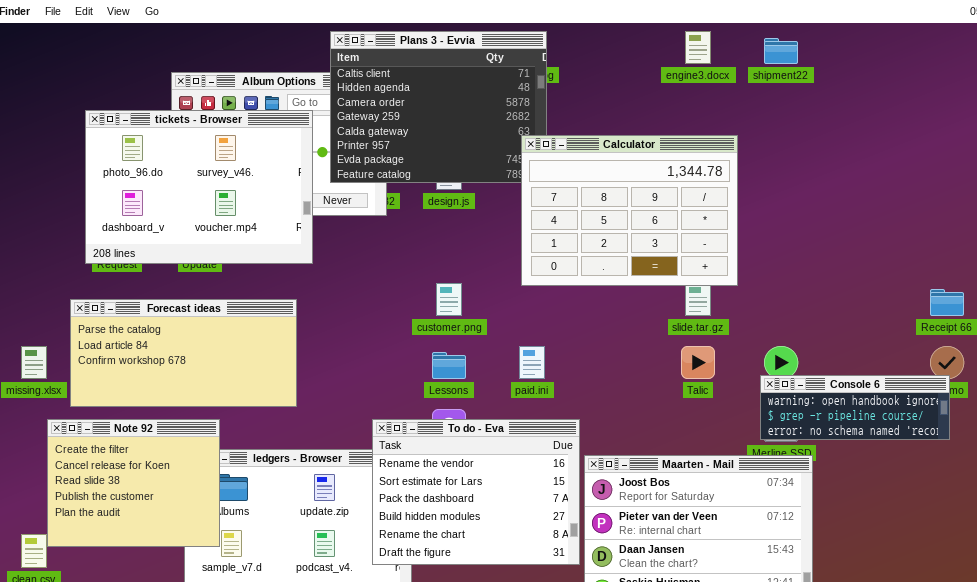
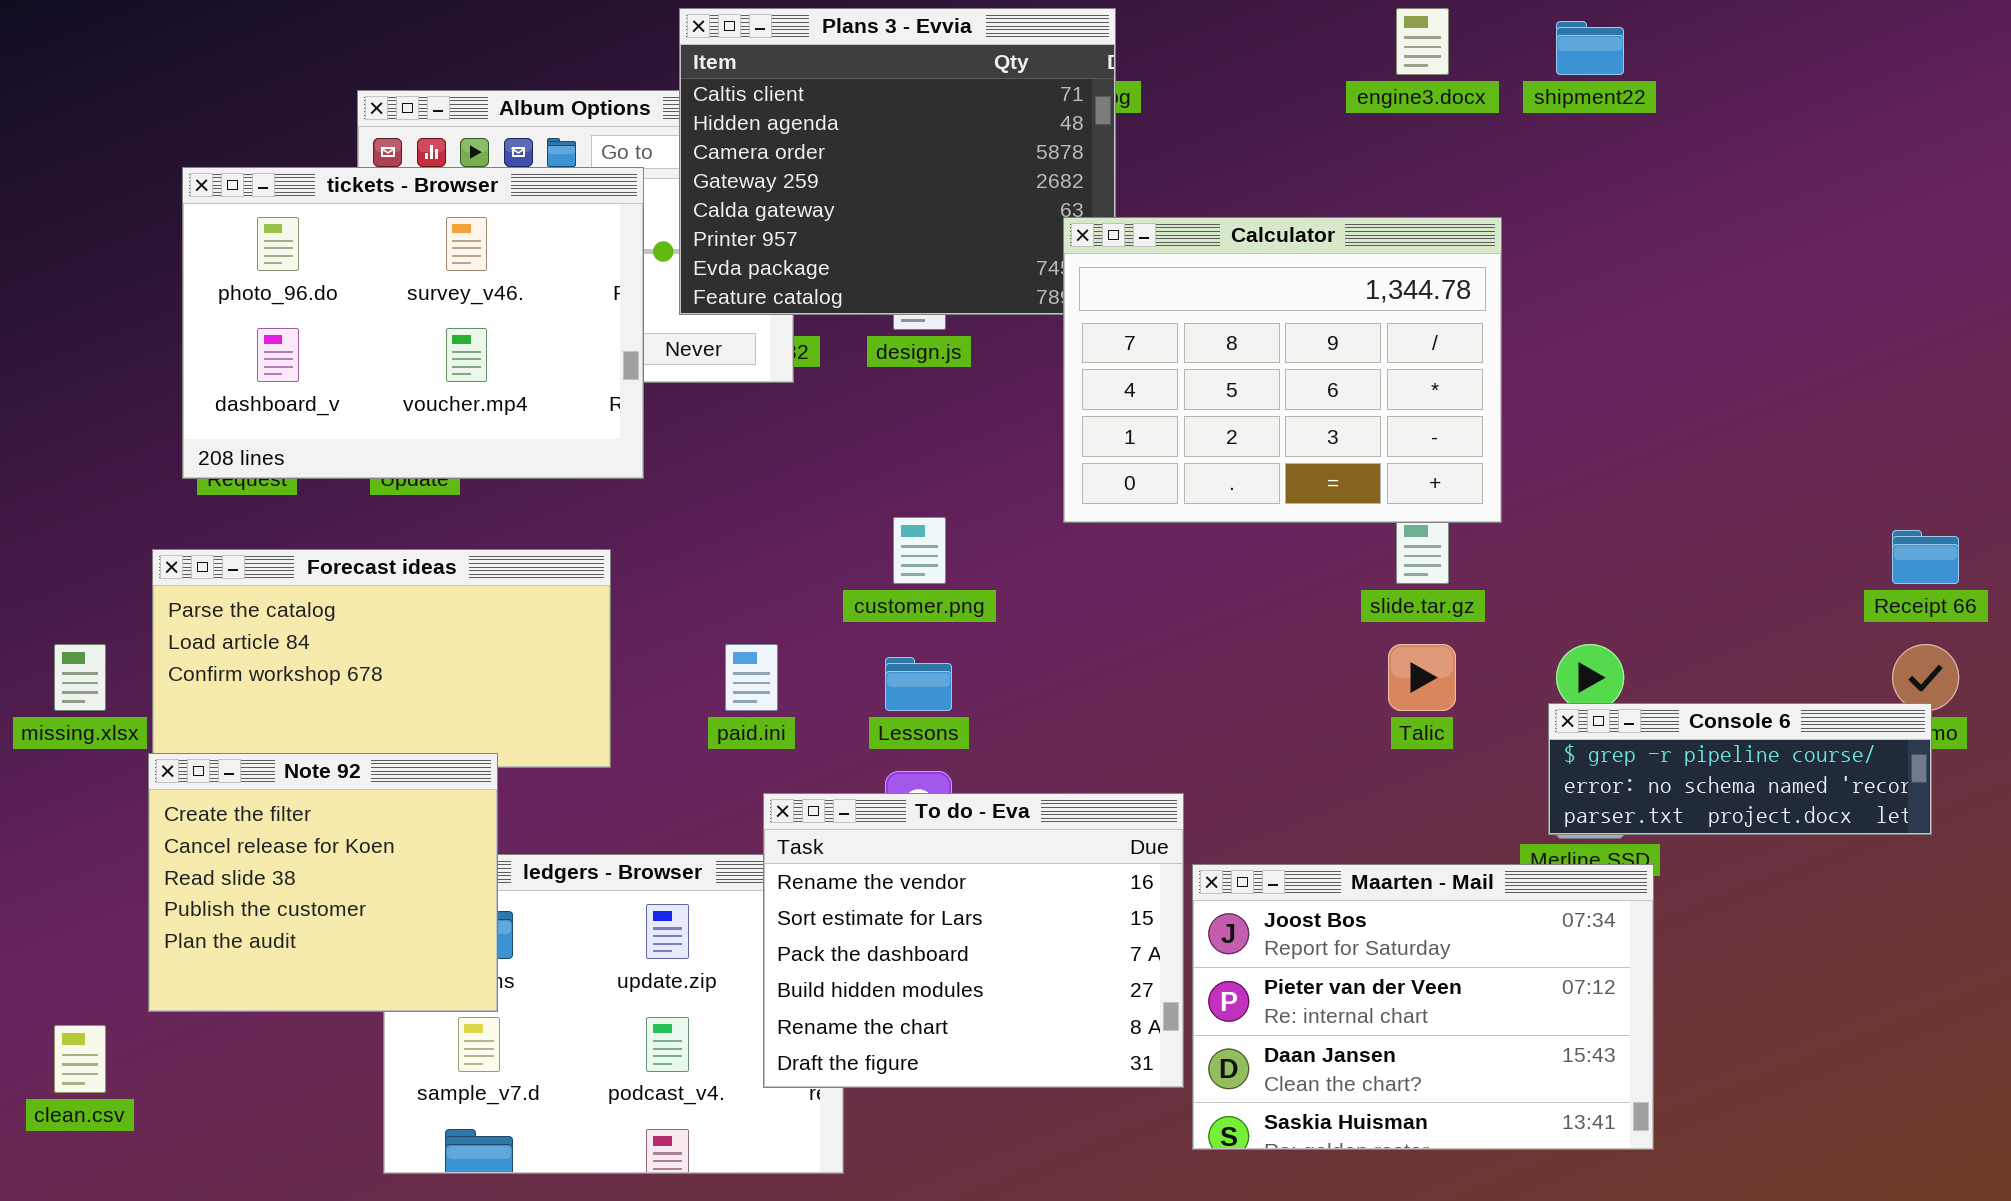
paid.ini: [519,346,545,379] -> [725,644,778,711], moved
Console 6: [760,375,950,440] -> [1548,703,1932,835], scrolled down 1 row
Note 92: [47,419,220,547] -> [148,753,498,1012], moved

